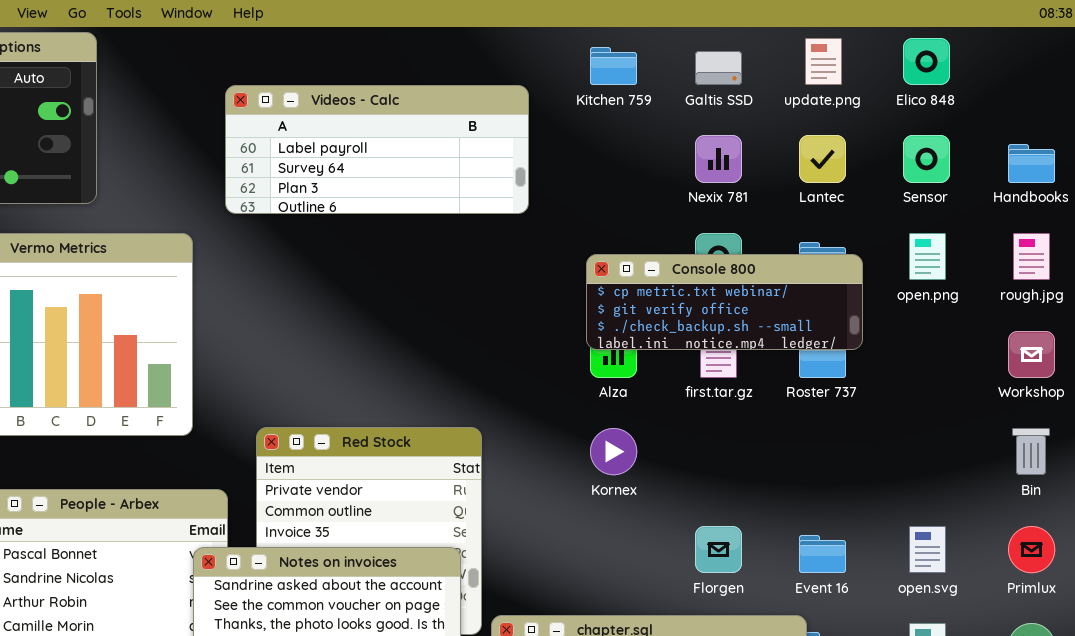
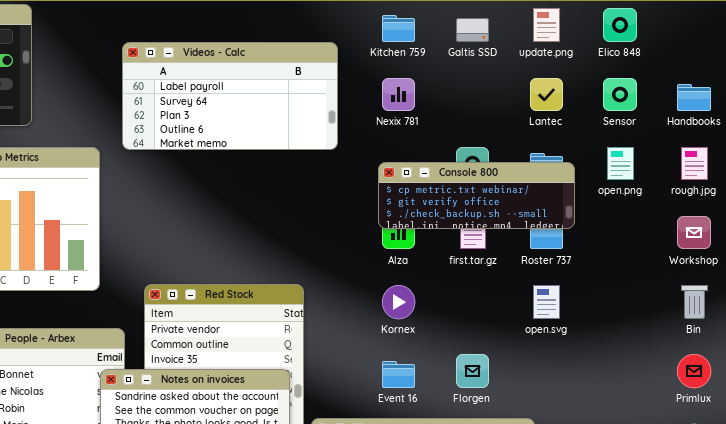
Videos - Calc: [225,85,529,214] -> [122,42,338,150], resized
Nexix 781: [695,135,742,183] -> [382,78,415,111], moved
open.svg: [909,526,946,573] -> [533,285,560,319], moved
Event 16: [799,535,846,573] -> [382,361,415,388], moved

